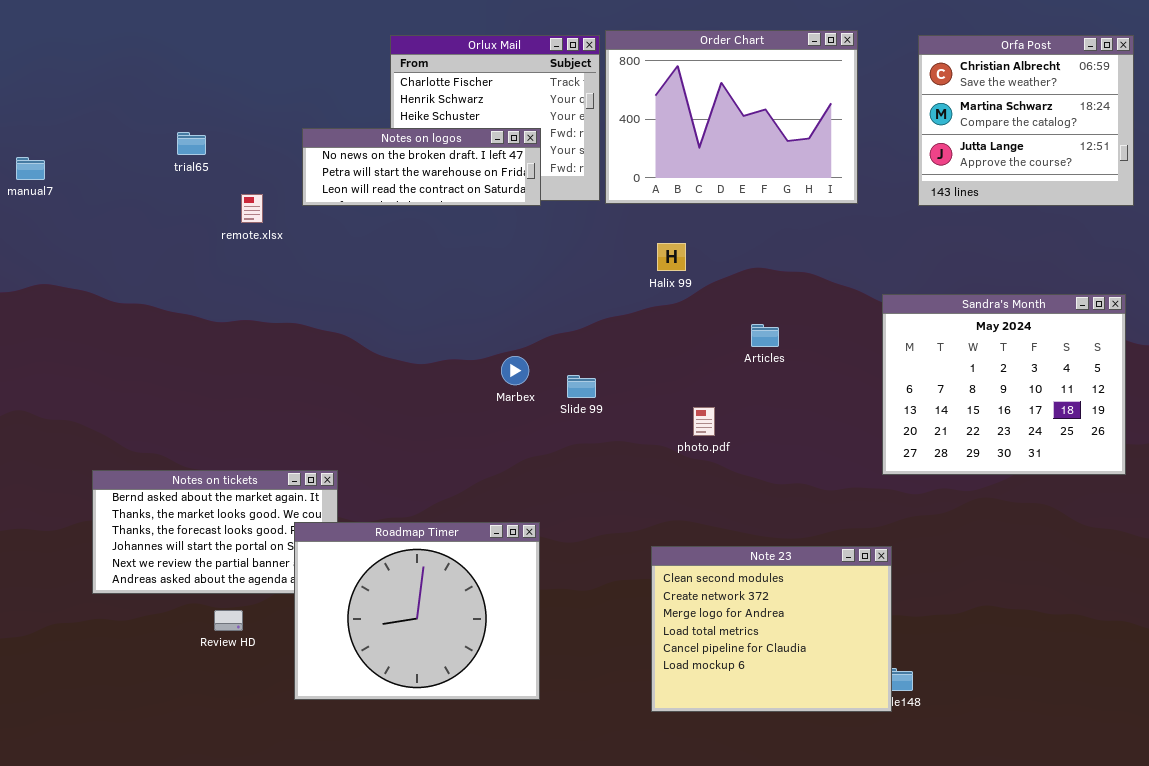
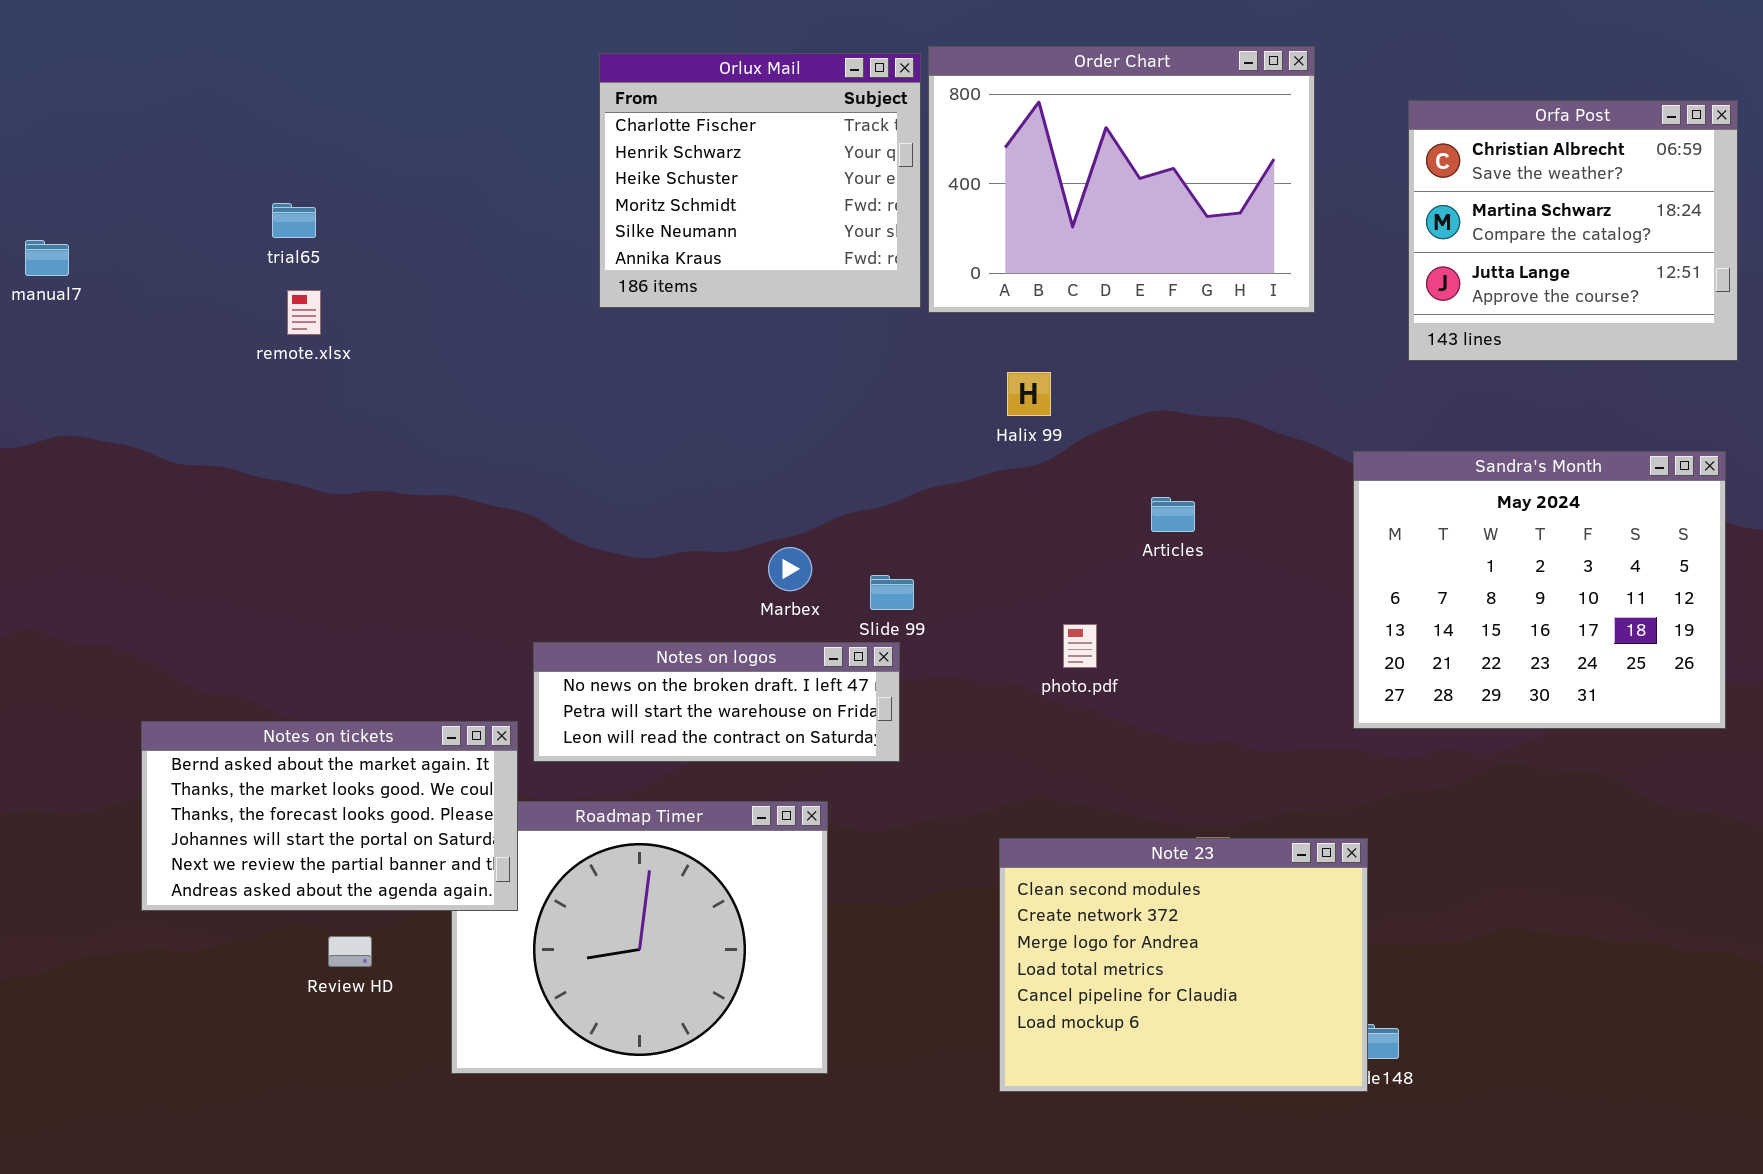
Orfa Post: [918,35,1134,206] -> [1408,100,1738,361], moved
Notes on logos: [302,128,541,206] -> [533,642,900,762], moved
remote.xlsx: [241,194,263,223] -> [287,290,321,335], moved
Notes on tickets: [92,470,338,594] -> [141,721,518,911], raised

